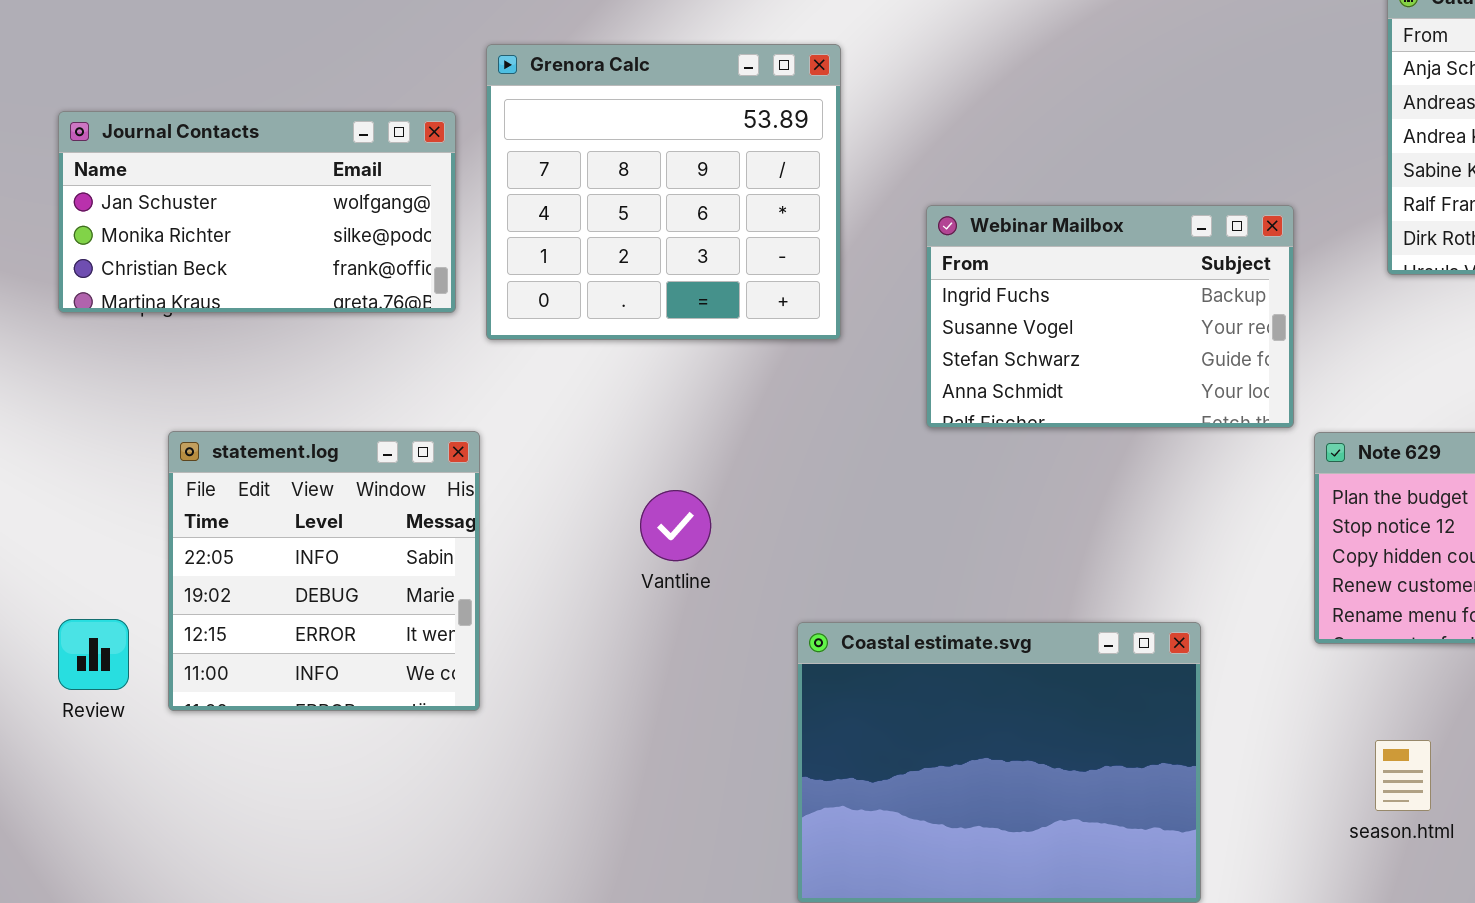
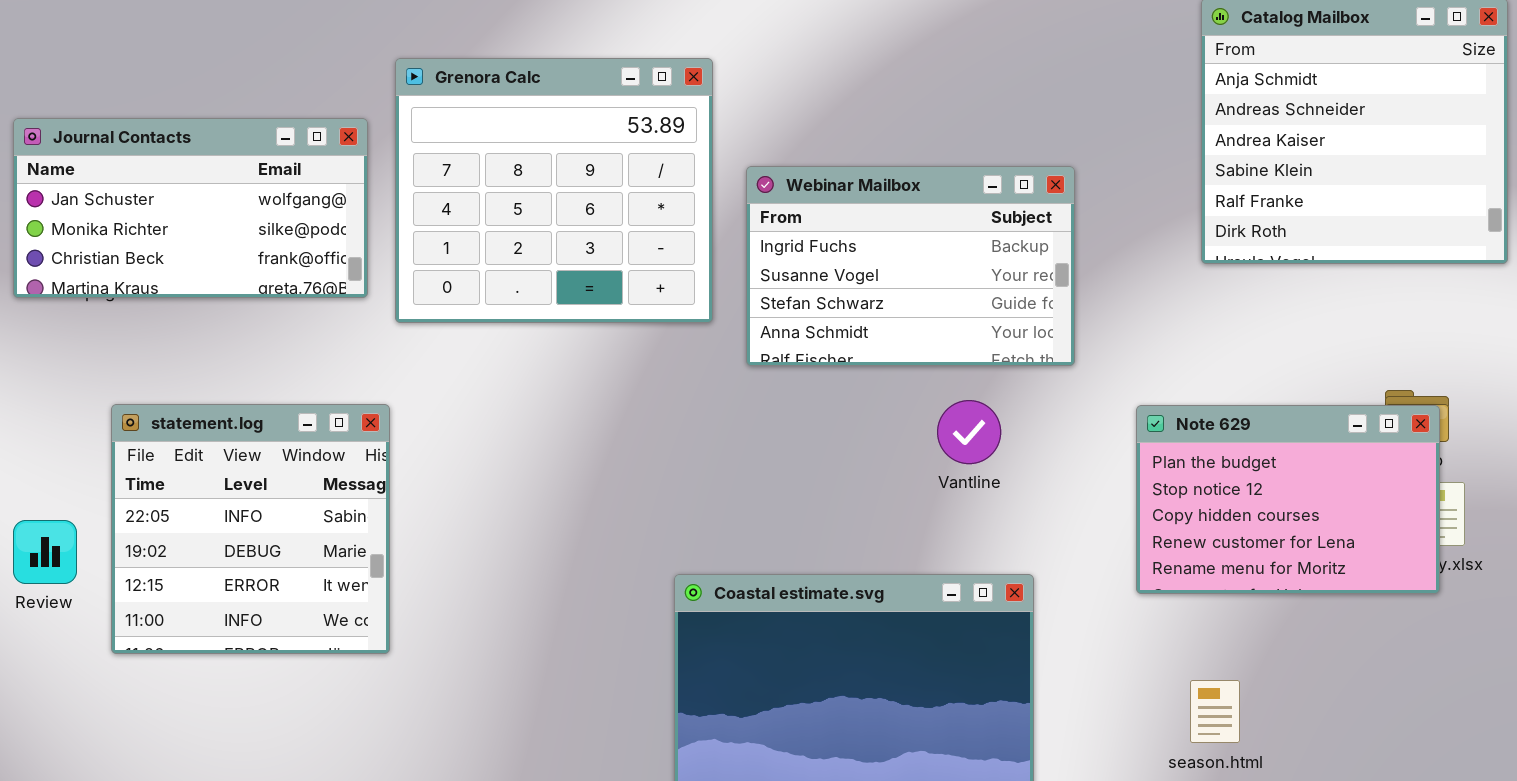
Webinar Mailbox: [926,205,1294,428] -> [746,166,1075,366], moved
Vantline: [640,490,711,561] -> [937,400,1001,464], moved
Review: [58,619,129,690] -> [13,520,77,584], moved

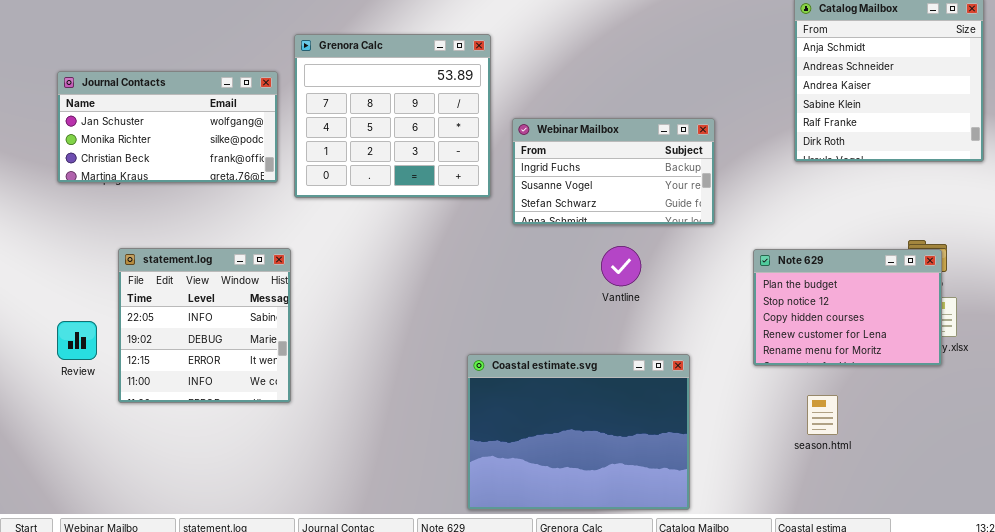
Webinar Mailbox: [746,166,1075,366] -> [512,118,715,225], resized
Vantline: [937,400,1001,464] -> [601,246,641,286], moved
season.html: [1190,680,1240,743] -> [807,395,838,435], moved

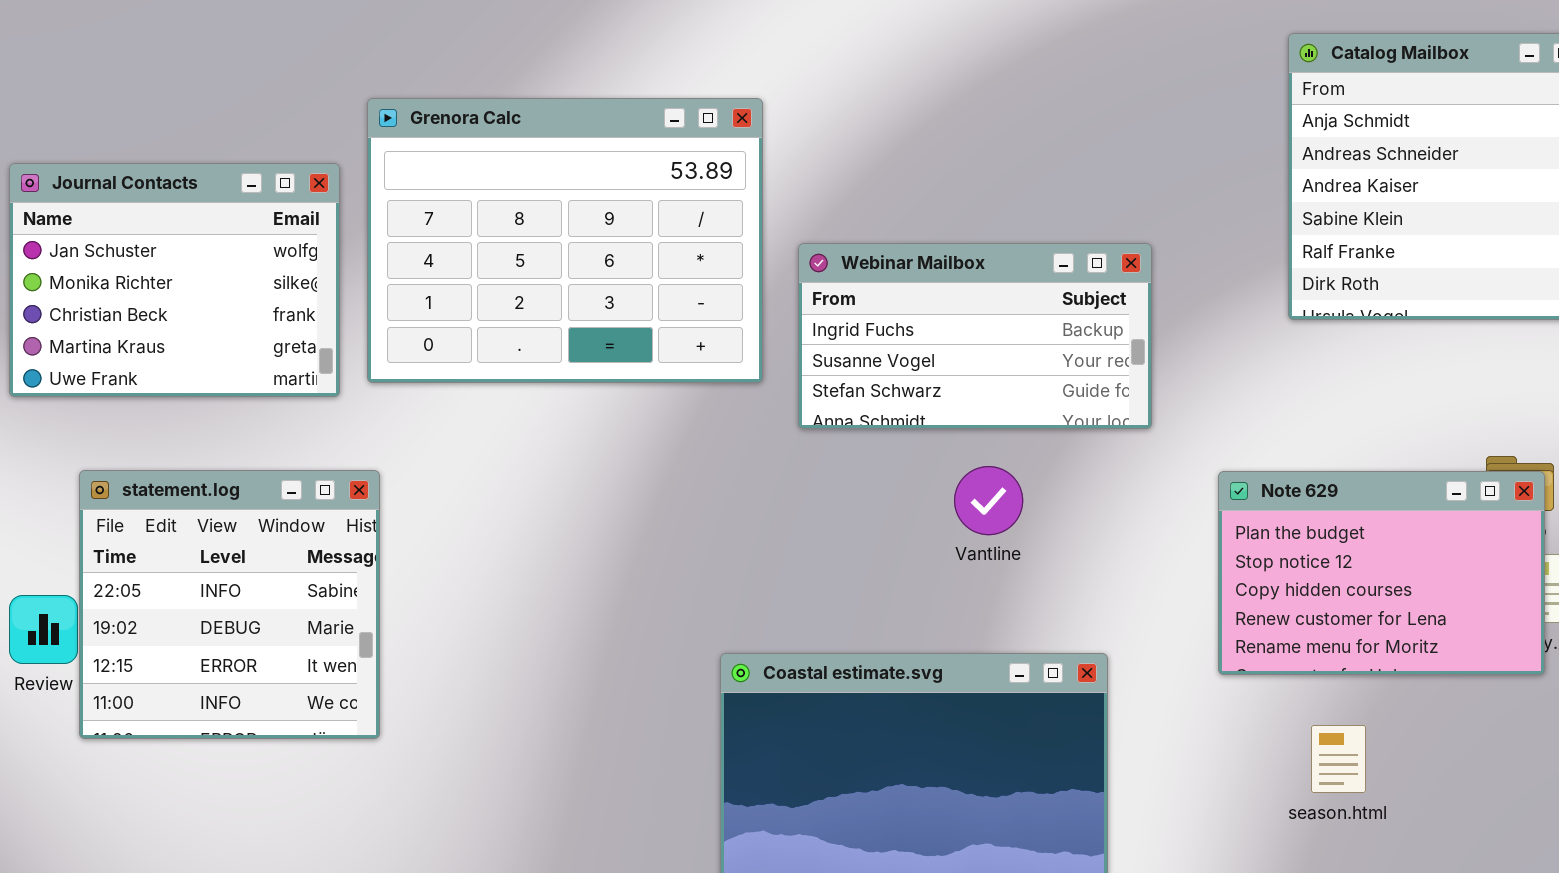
Grenora Calc: [294,34,491,198] -> [367,98,763,383], resized
Journal Contacts: [57,71,278,183] -> [9,163,340,397], resized
statement.log: [118,248,291,403] -> [79,470,380,739], moved

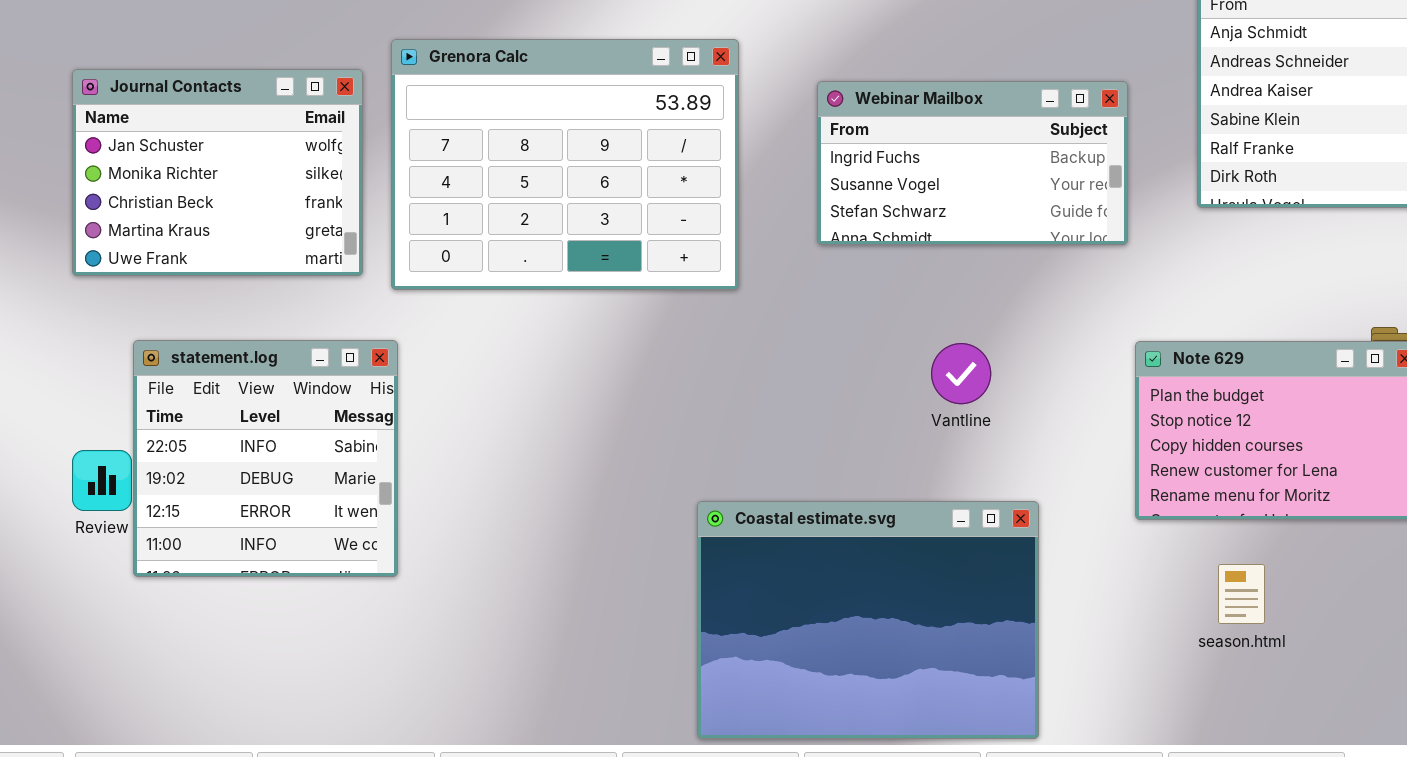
Grenora Calc: [367,98,763,383] -> [391,39,739,290], moved
Webinar Mailbox: [798,243,1152,429] -> [817,81,1128,245], moved
Vantline: [954,466,1023,535] -> [931,343,991,404], moved

